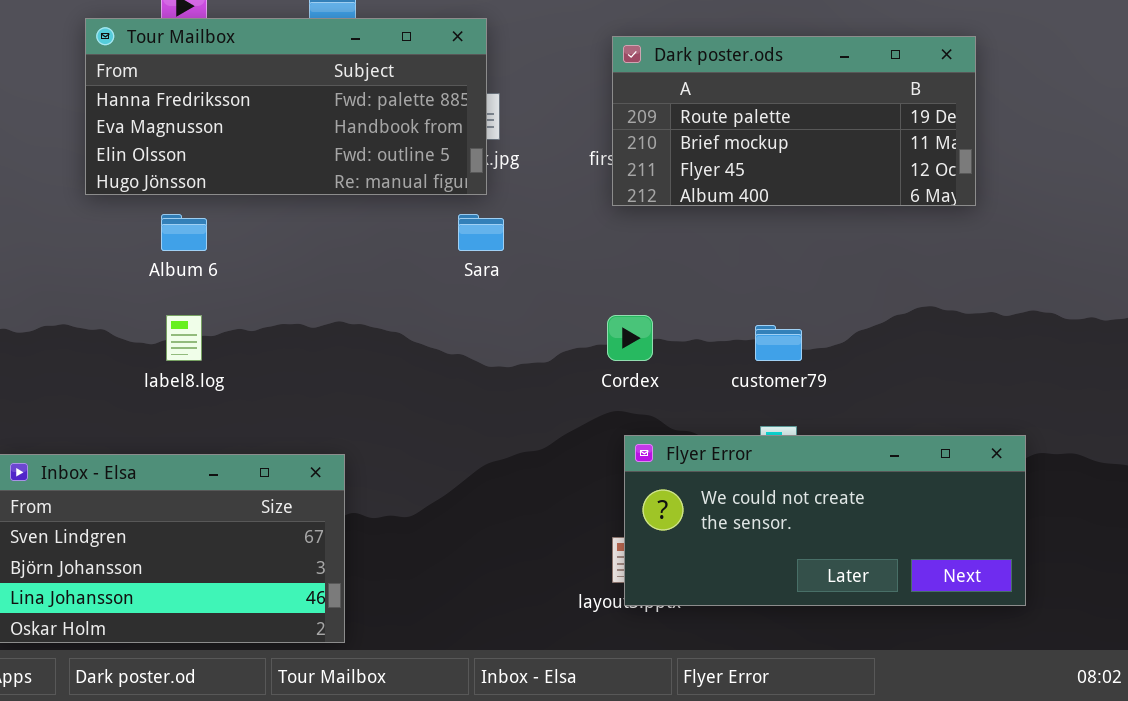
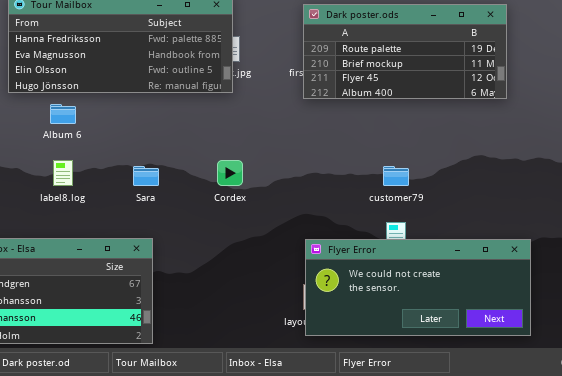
Sara: [458,214,504,251] -> [133,166,159,186], moved
Cordex: [607,315,653,361] -> [217,160,243,186], moved
Flyer Error: [624,435,1026,606] -> [305,239,531,336], moved

